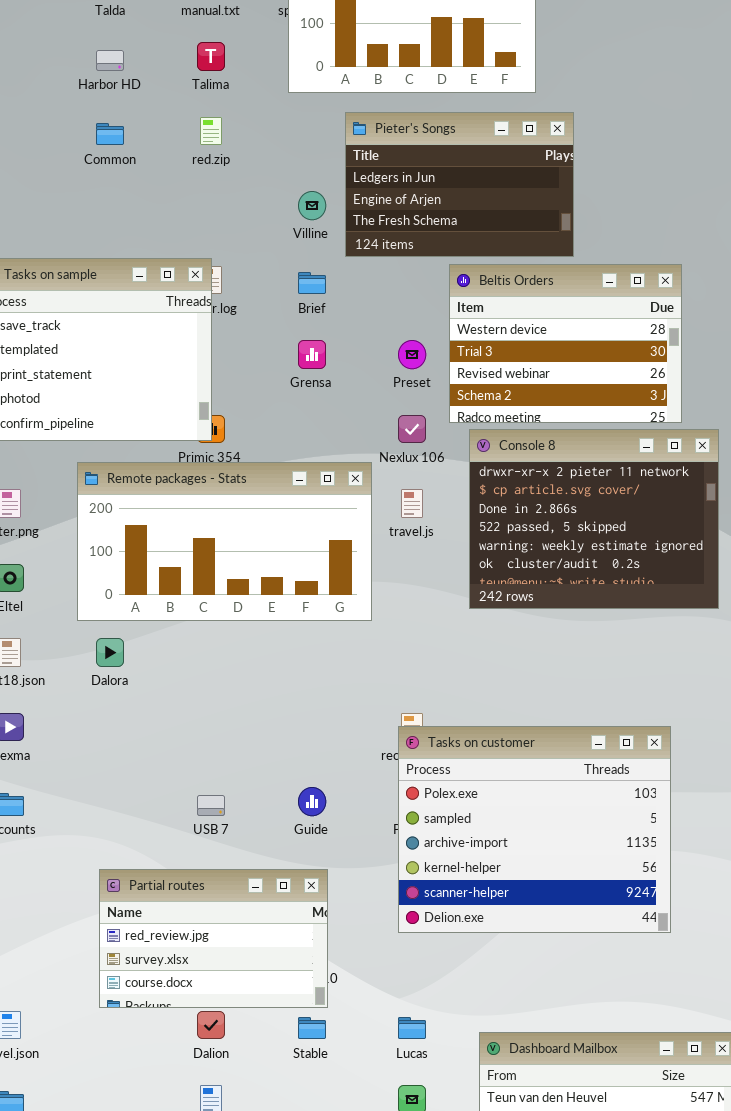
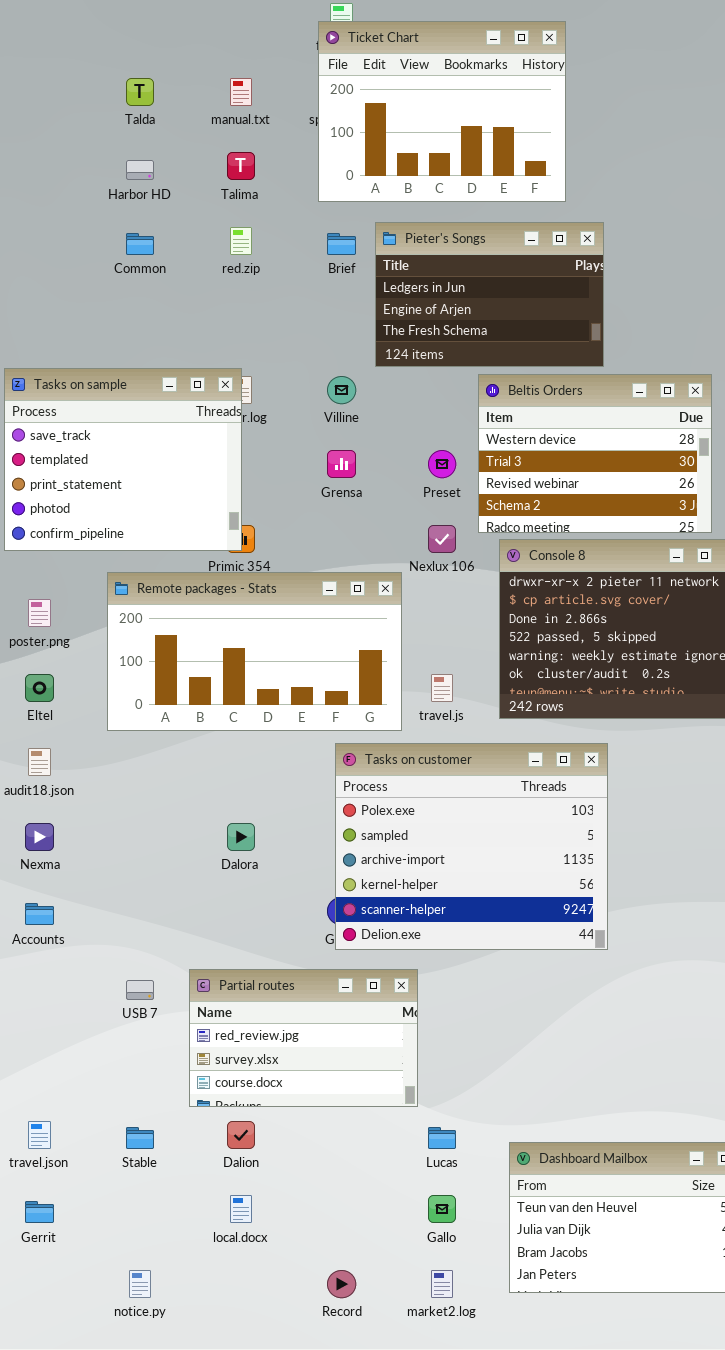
Villine: [298,191,326,220] -> [327,376,356,404], moved
Brief: [298,272,326,294] -> [327,233,356,255], moved
travel.js: [401,489,423,518] -> [431,674,453,702], moved
Dalora: [96,638,124,667] -> [227,823,255,851], moved
Tasks on customer: [398,726,671,933] -> [335,743,608,950], moved
USB 7: [197,795,225,816] -> [126,980,154,1000], moved
Partial routes: [99,869,328,1008] -> [189,969,418,1107], moved
Stable: [298,1017,326,1039] -> [126,1127,154,1149], moved

